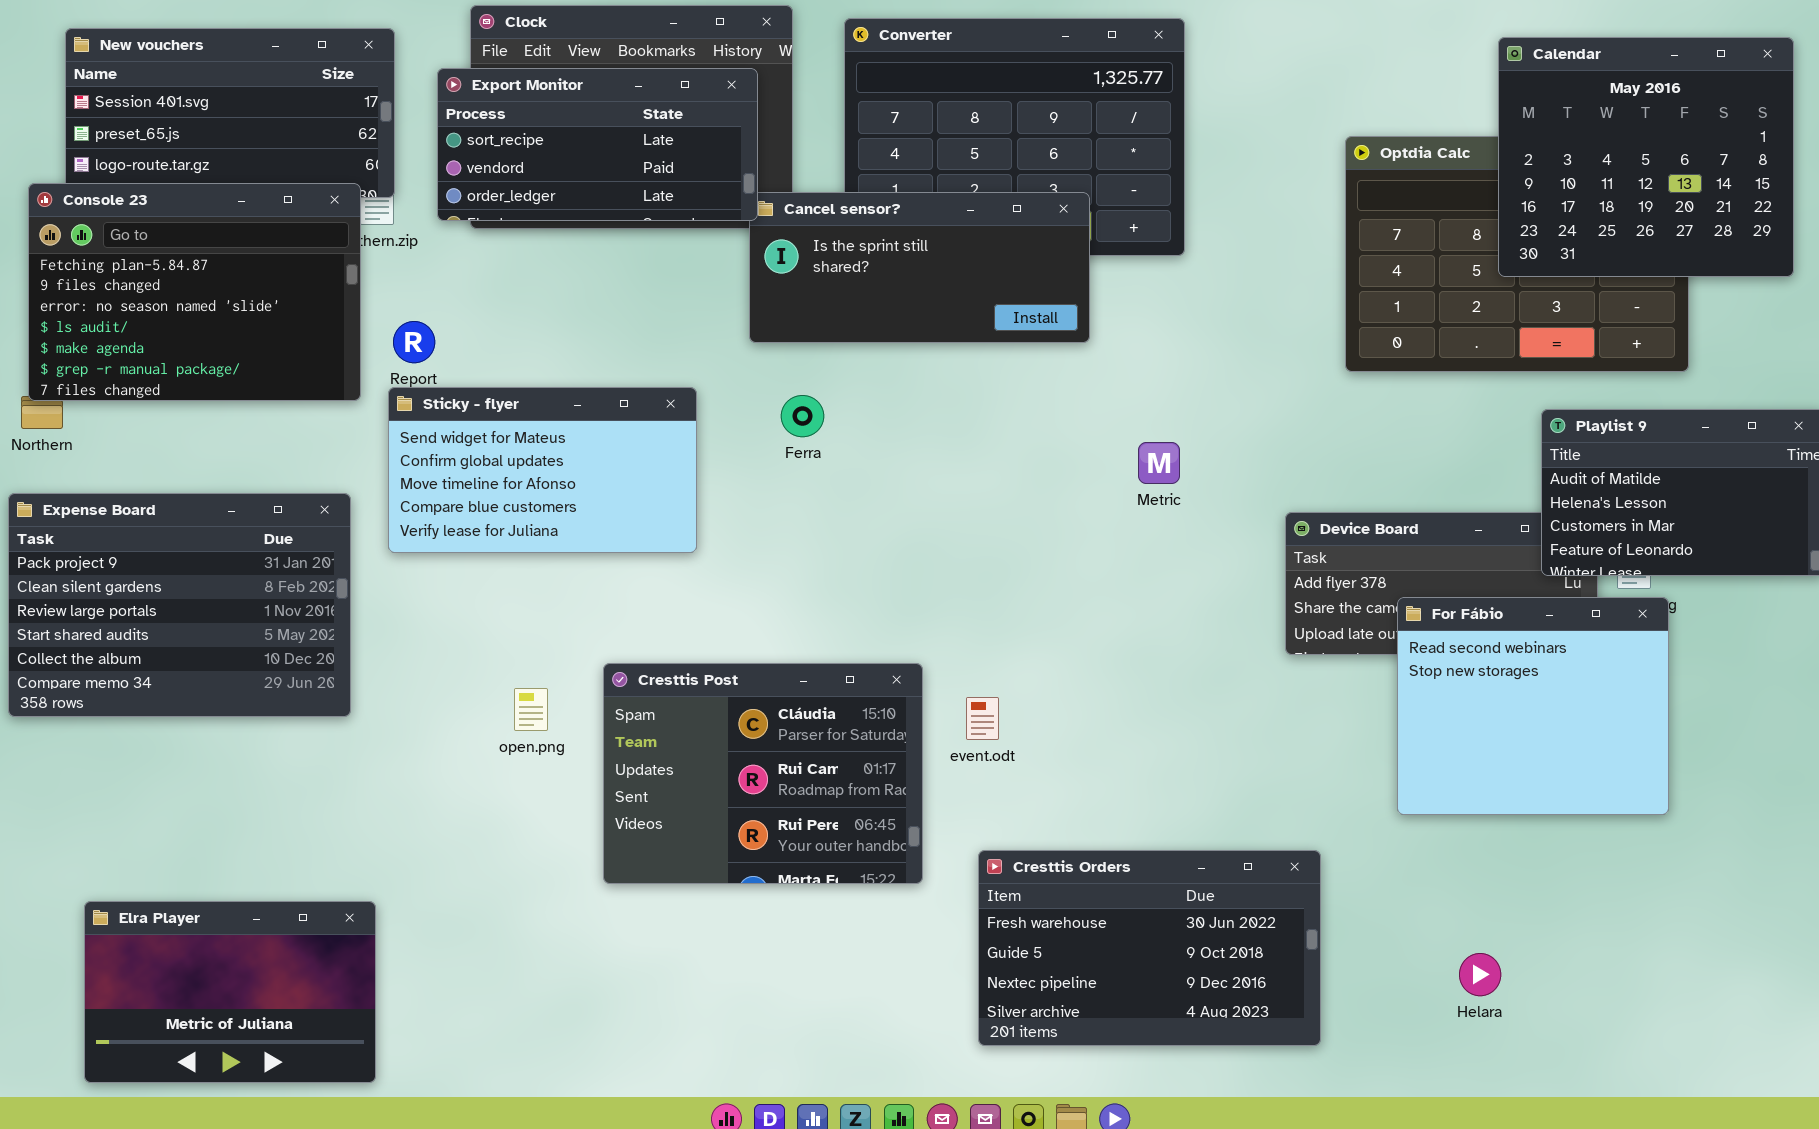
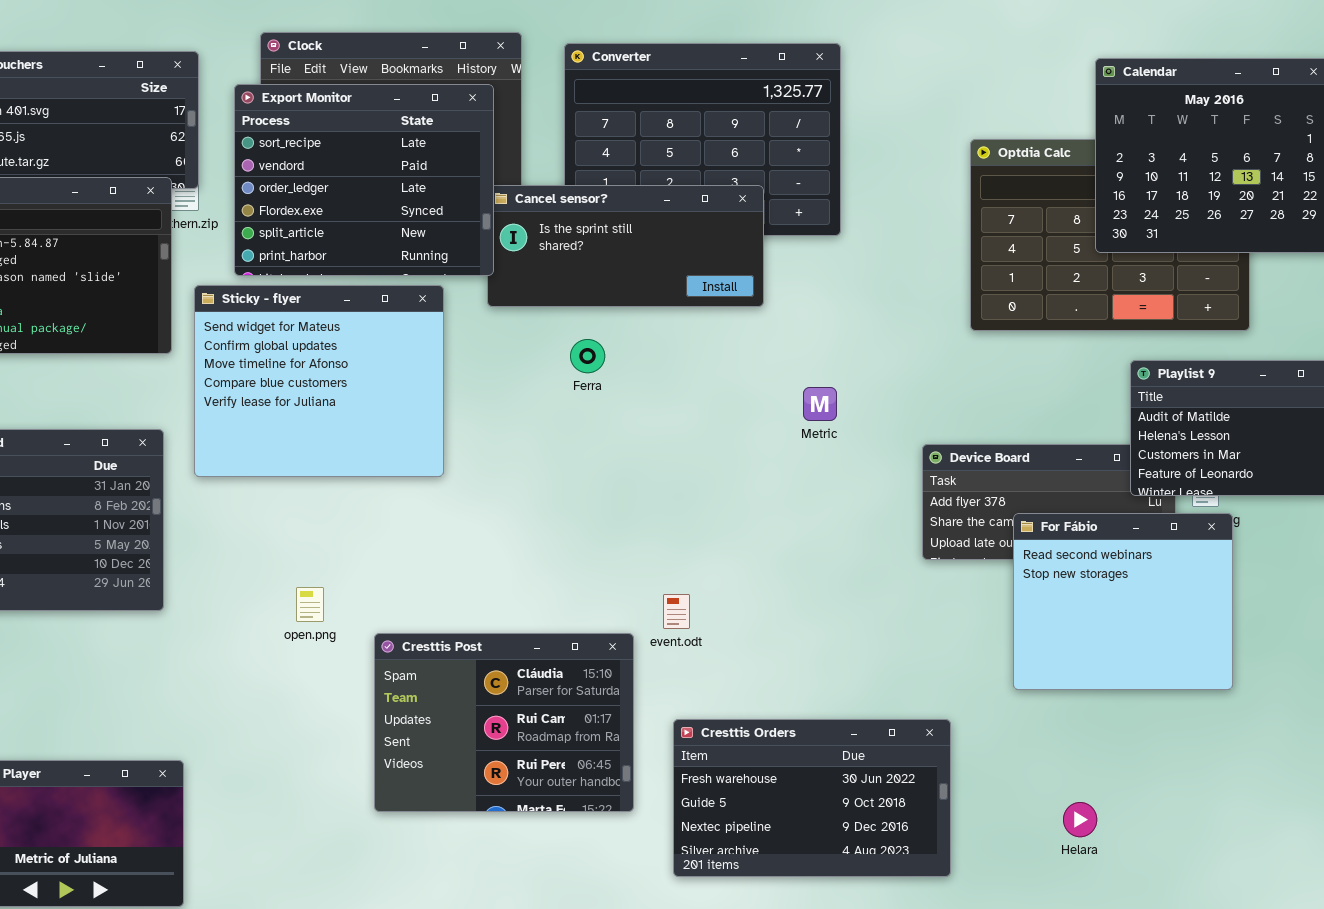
Export Monitor: [437,68,758,221] -> [234,84,494,276], resized
Sticky - flyer: [388,387,697,553] -> [194,285,444,477], resized
Ferra: [781,395,824,437] -> [570,339,605,373], moved
Cresttis Post: [603,663,923,884] -> [374,633,634,812], moved

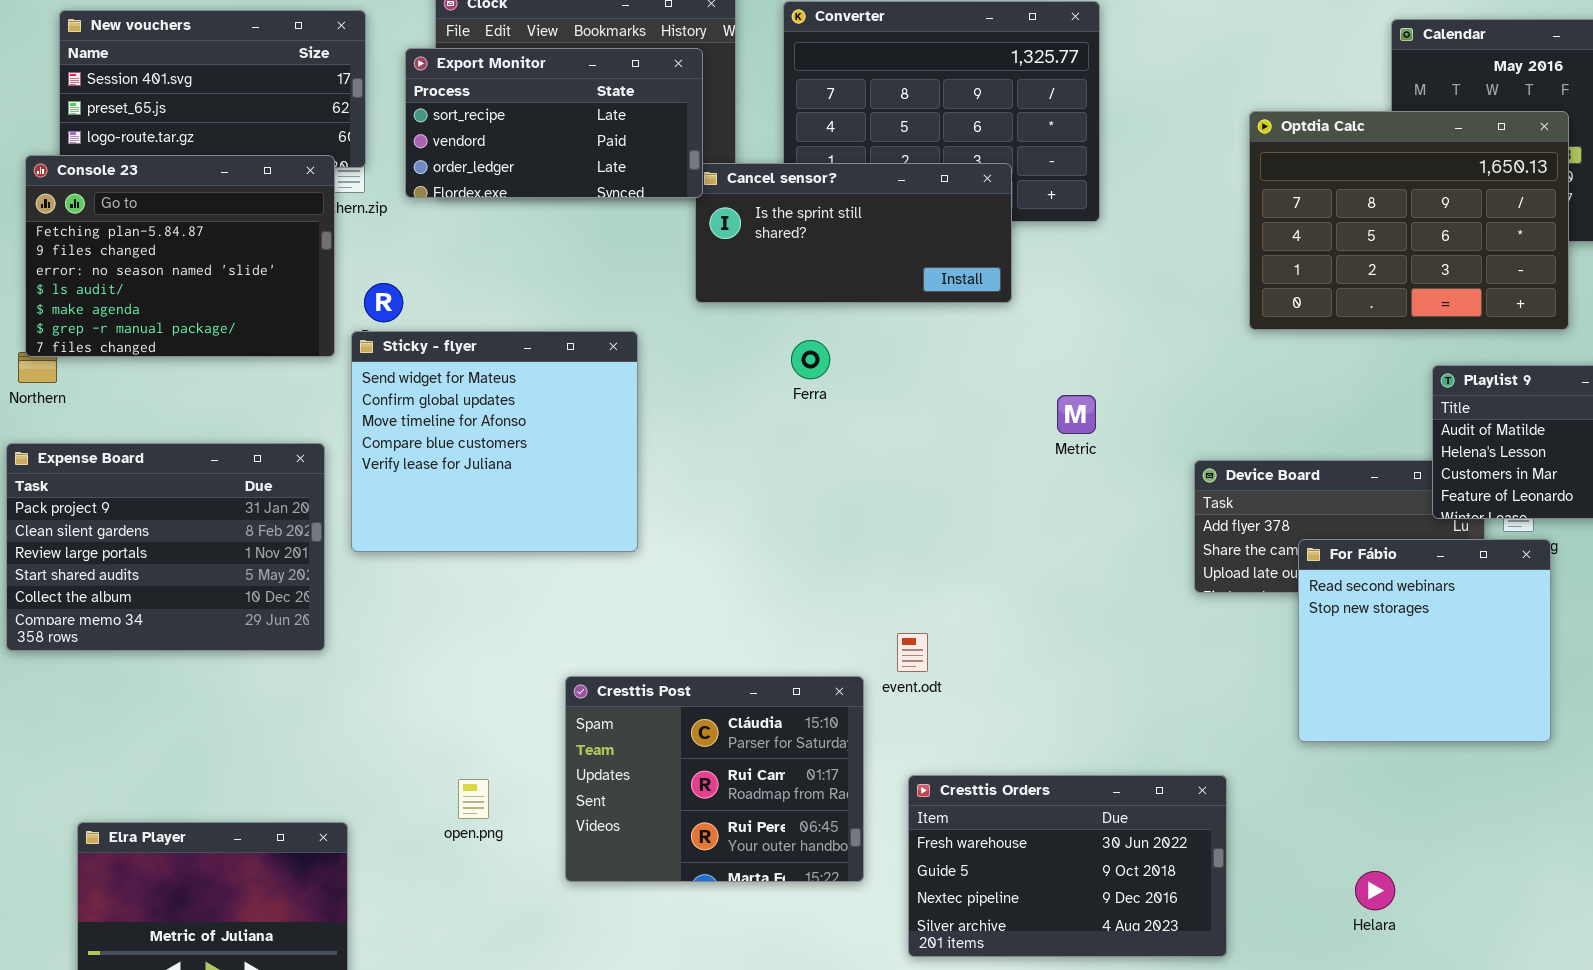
Export Monitor: [234,84,494,276] -> [405,48,703,198], resized
Optdia Calc: [970,139,1250,331] -> [1249,111,1569,330], raised
Sticky - flyer: [194,285,444,477] -> [351,331,638,552], moved
open.png: [296,587,324,622] -> [458,779,489,819], moved

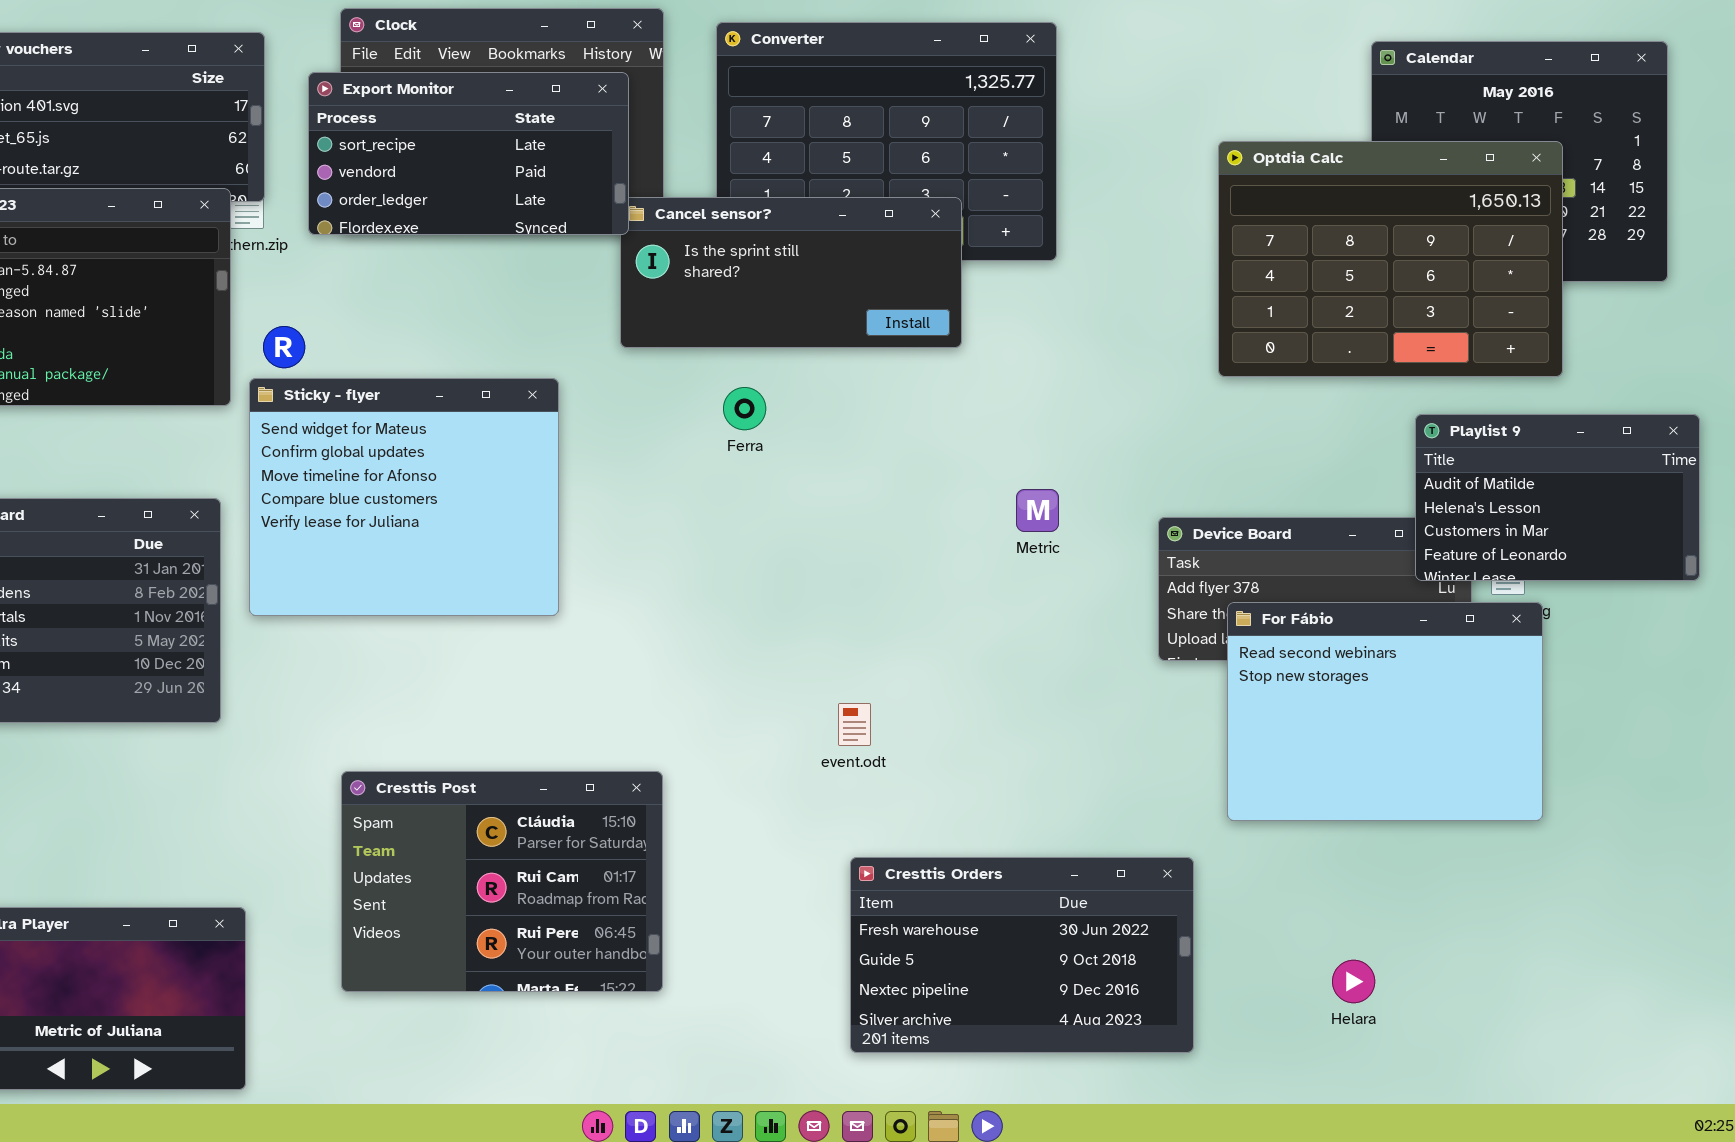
Metric: [1057,395,1096,434] -> [1016,489,1059,532], moved
For Fábio: [1298,539,1551,742] -> [1227,602,1543,821], resized
Cresttis Post: [565,676,864,882] -> [341,771,663,992], moved

